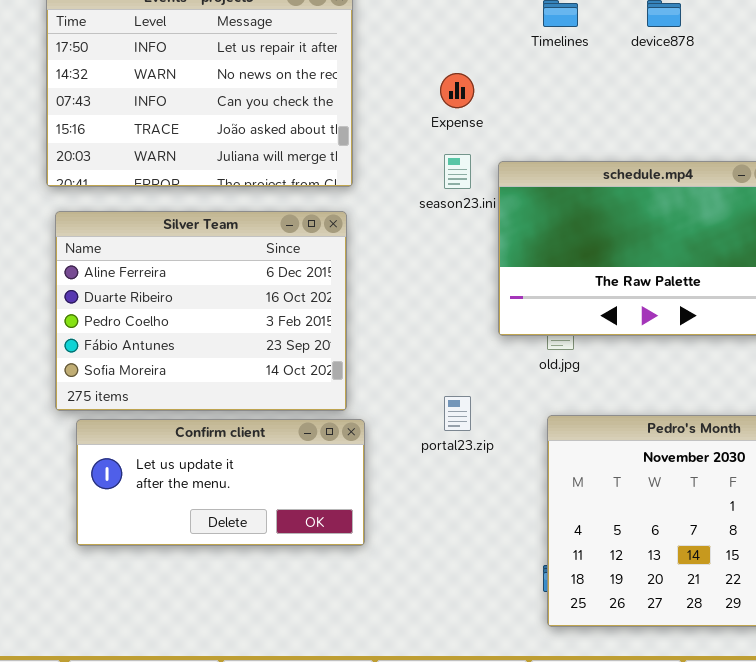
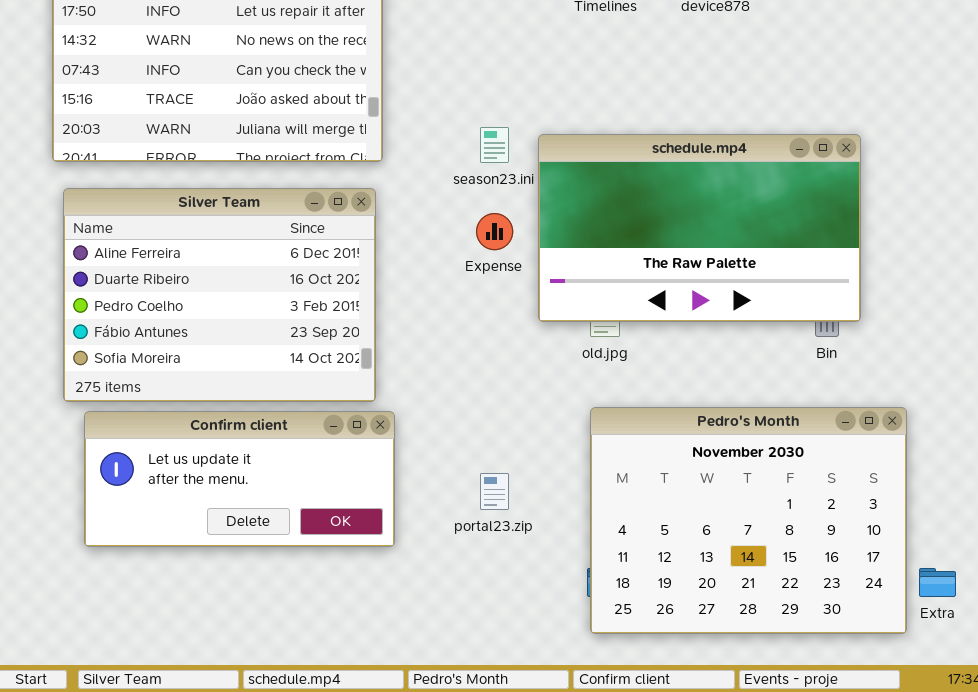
Expense: [440,73,474,108] -> [476,213,513,250], moved
portal23.zip: [444,396,471,431] -> [480,473,509,510], moved

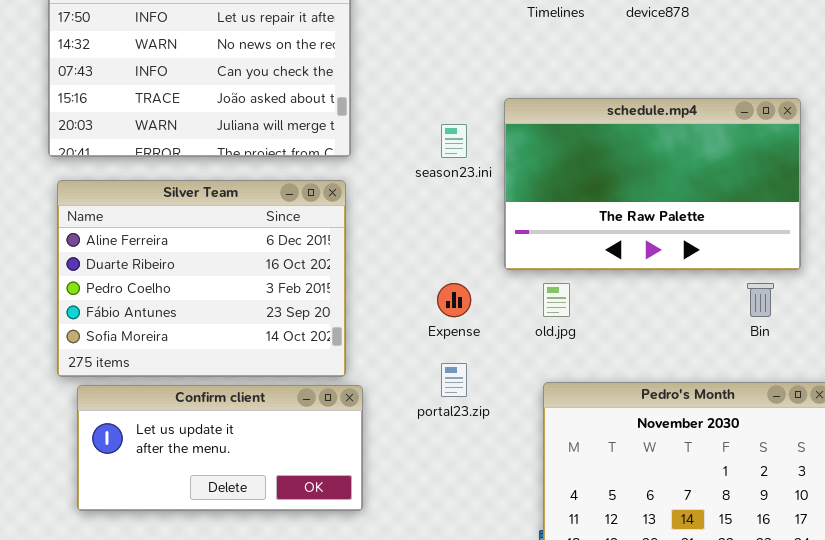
schedule.mp4: [538,134,861,322] -> [504,98,801,270], moved
Expense: [476,213,513,250] -> [437,283,471,317], moved
portal23.zip: [480,473,509,510] -> [441,363,467,397], moved

